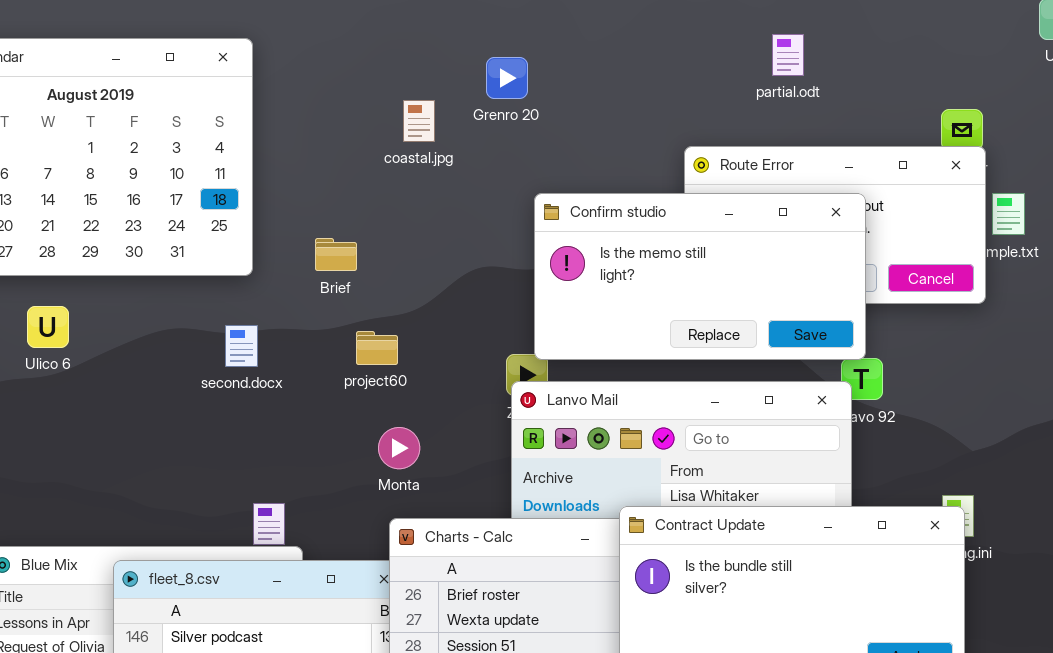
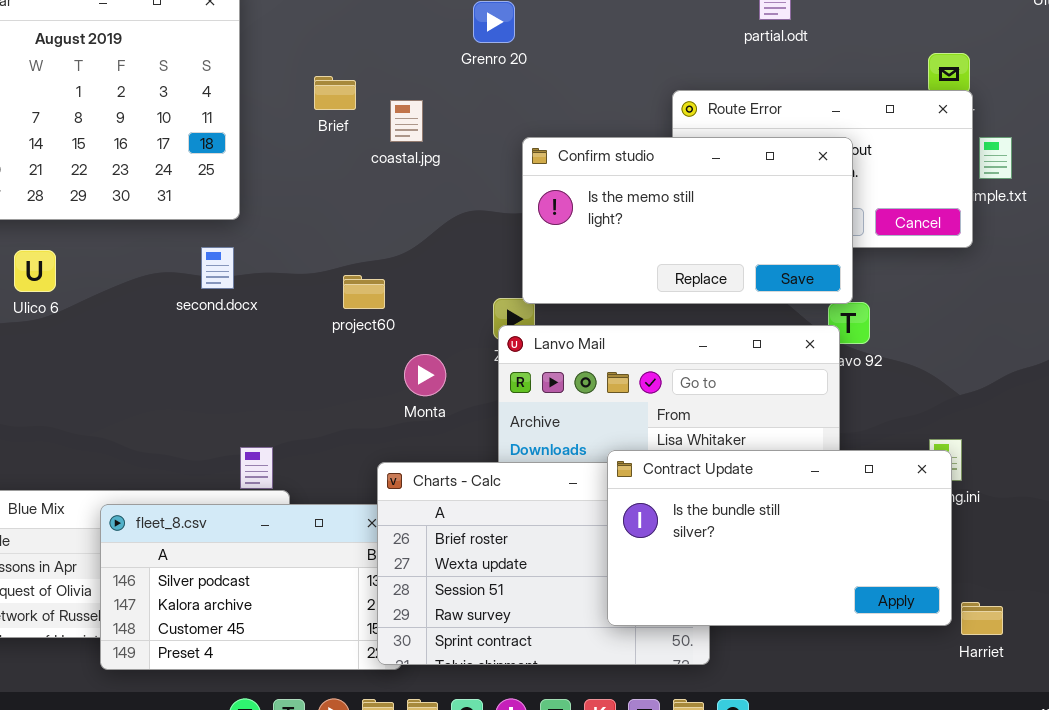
coastal.jpg: [403,100,435,142] -> [390,100,423,142], moved
Brief: [315,238,357,271] -> [314,76,356,110], moved
second.docx: [225,325,258,367] -> [201,247,234,289], moved
Monta: [378,427,420,469] -> [404,354,446,396], moved

